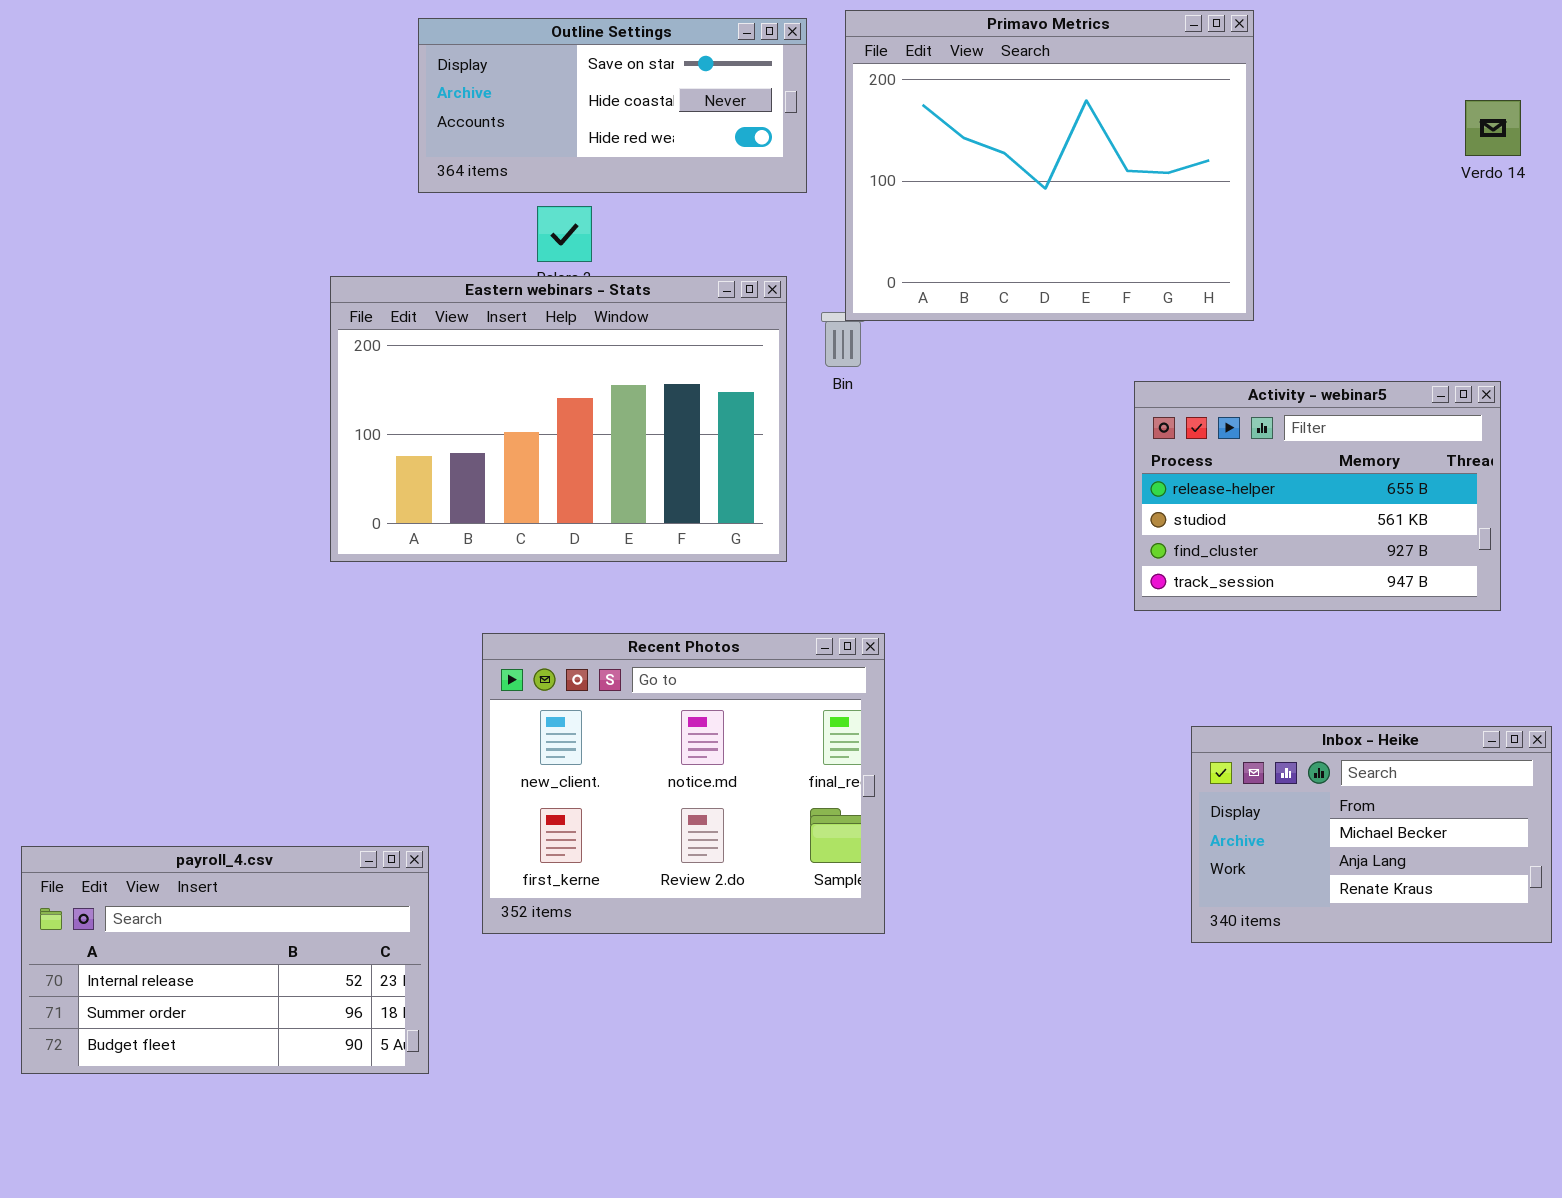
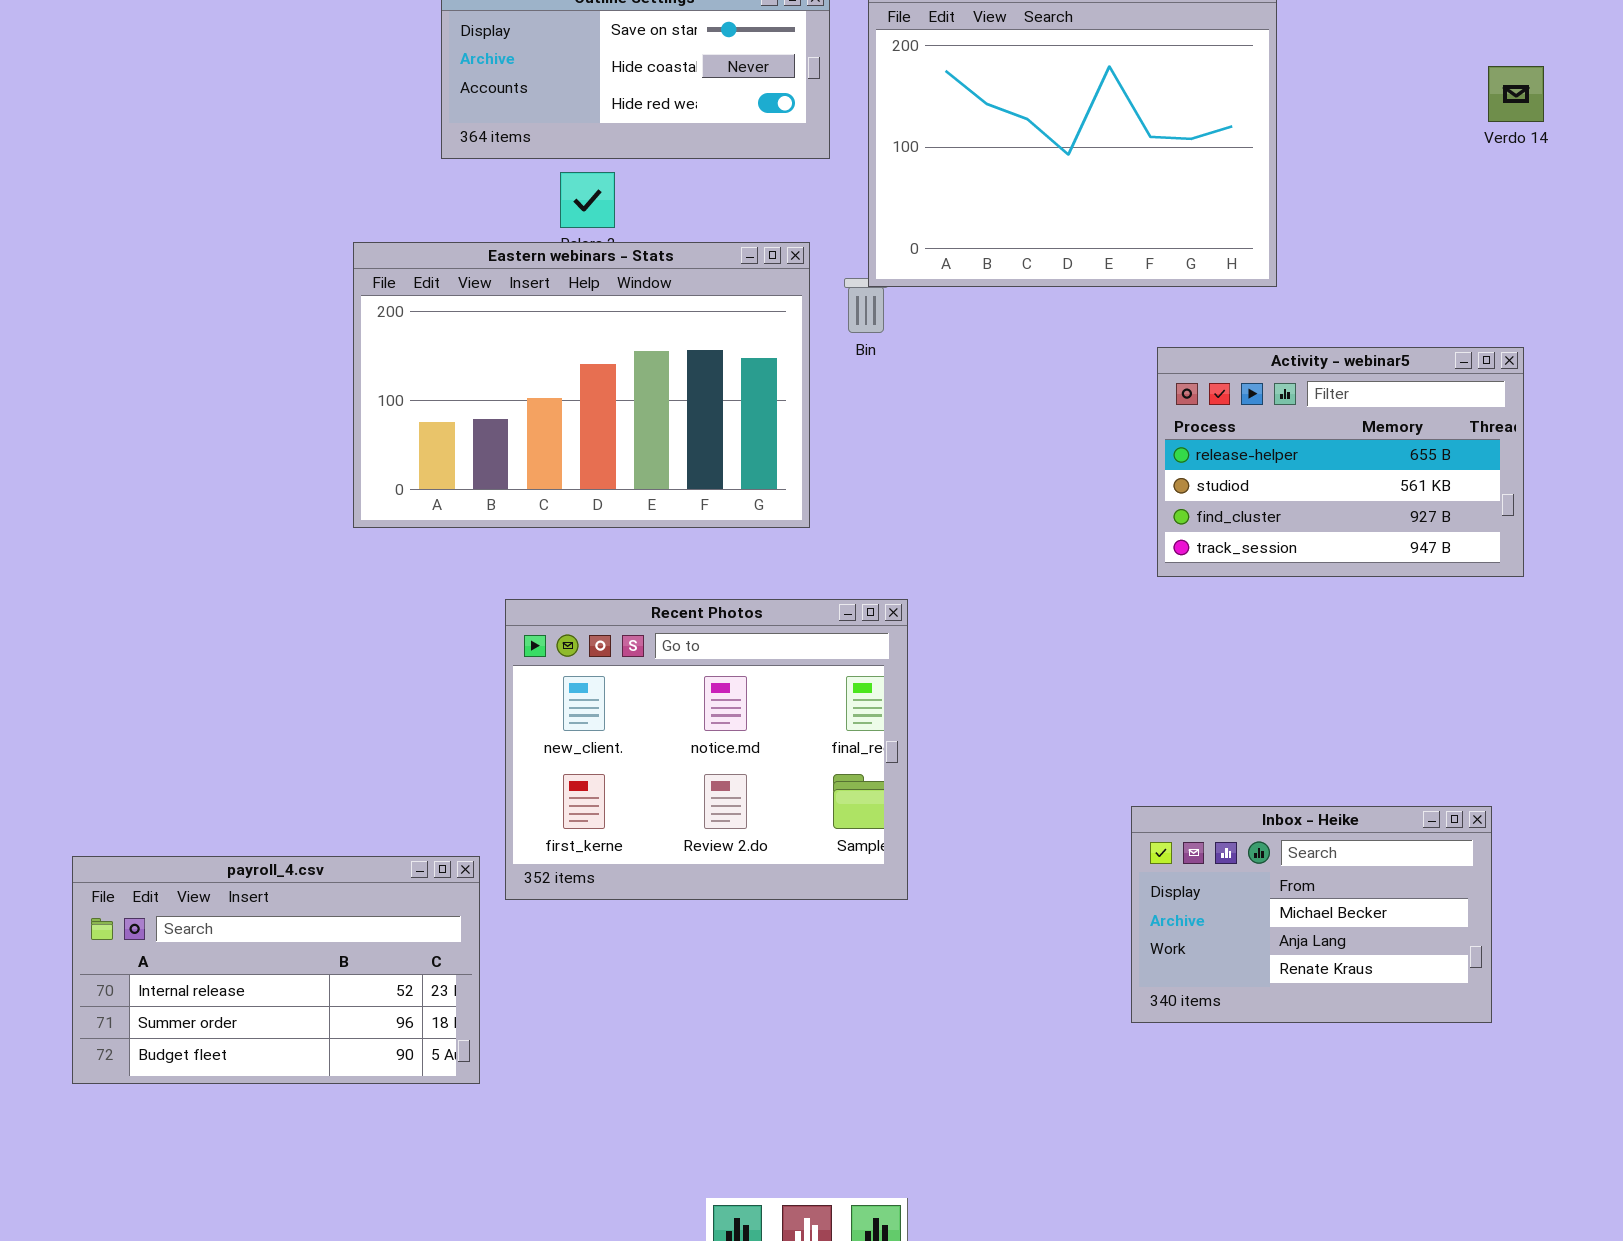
Inbox - Heike: [1191,726,1552,943] -> [1131,806,1492,1023], moved
payroll_4.csv: [21,846,429,1074] -> [72,856,480,1084], moved

